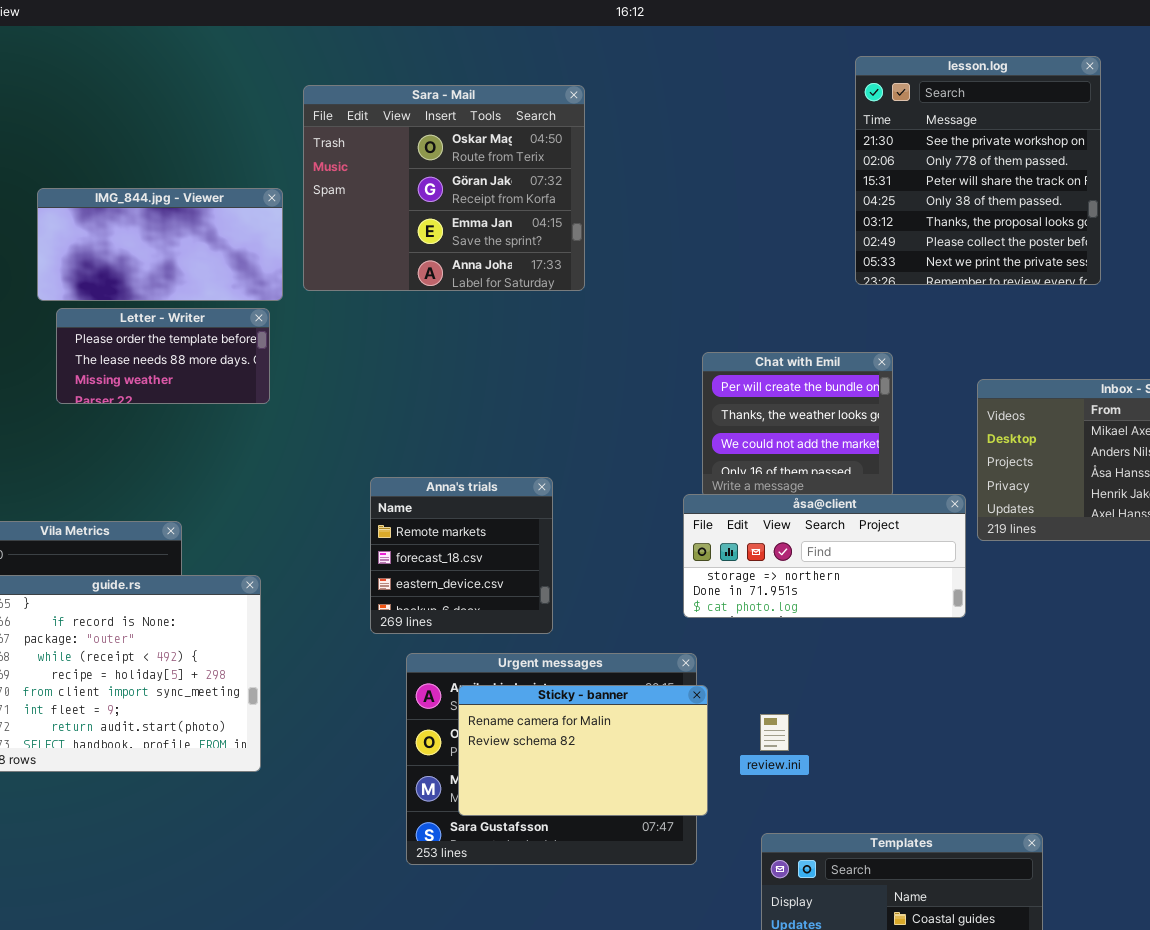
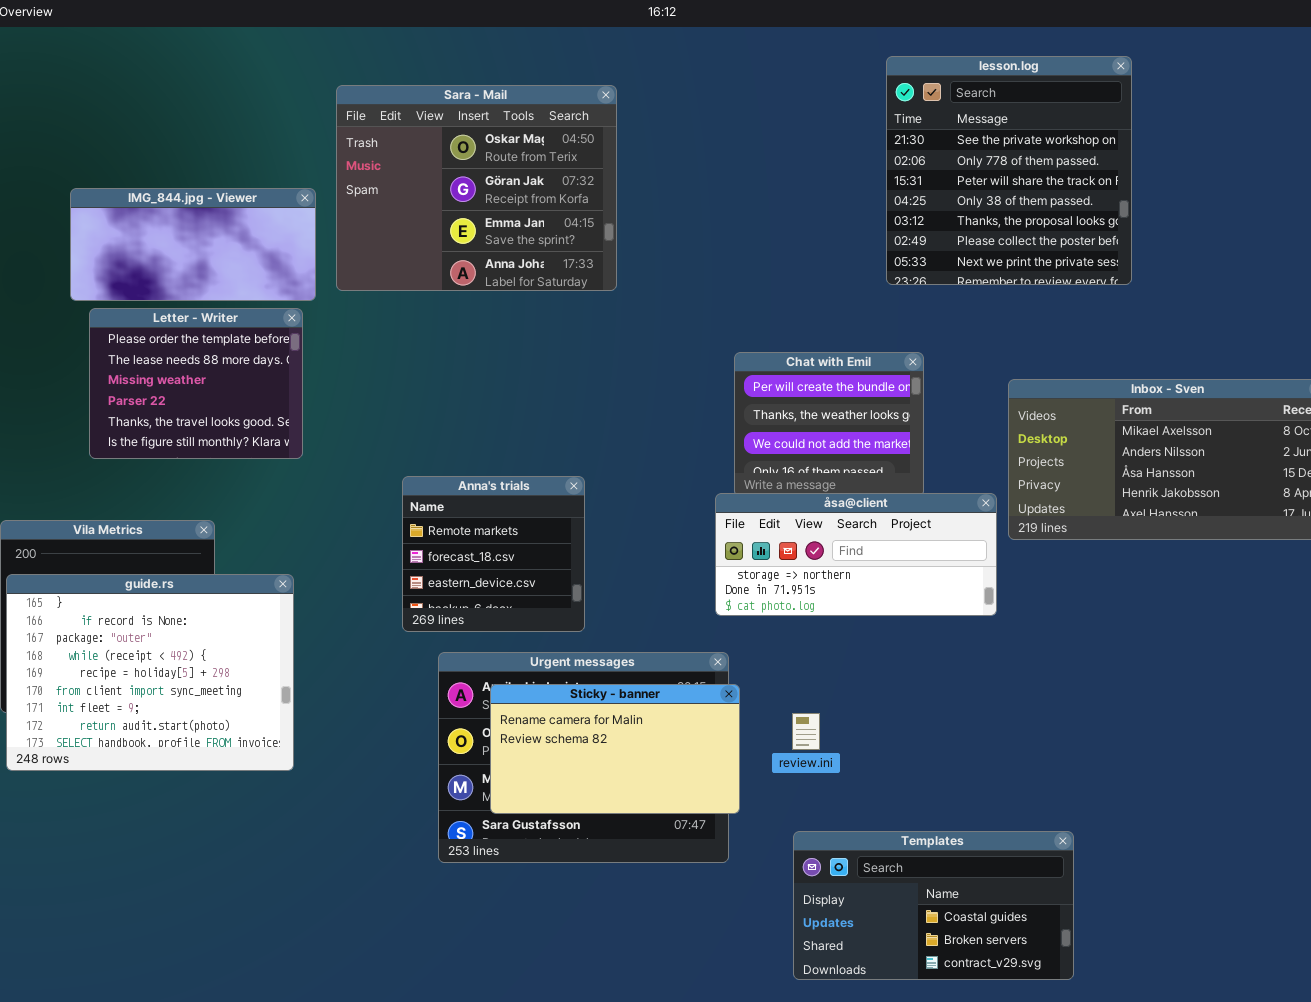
Letter - Writer: [56,308,270,404] -> [89,308,303,459], resized

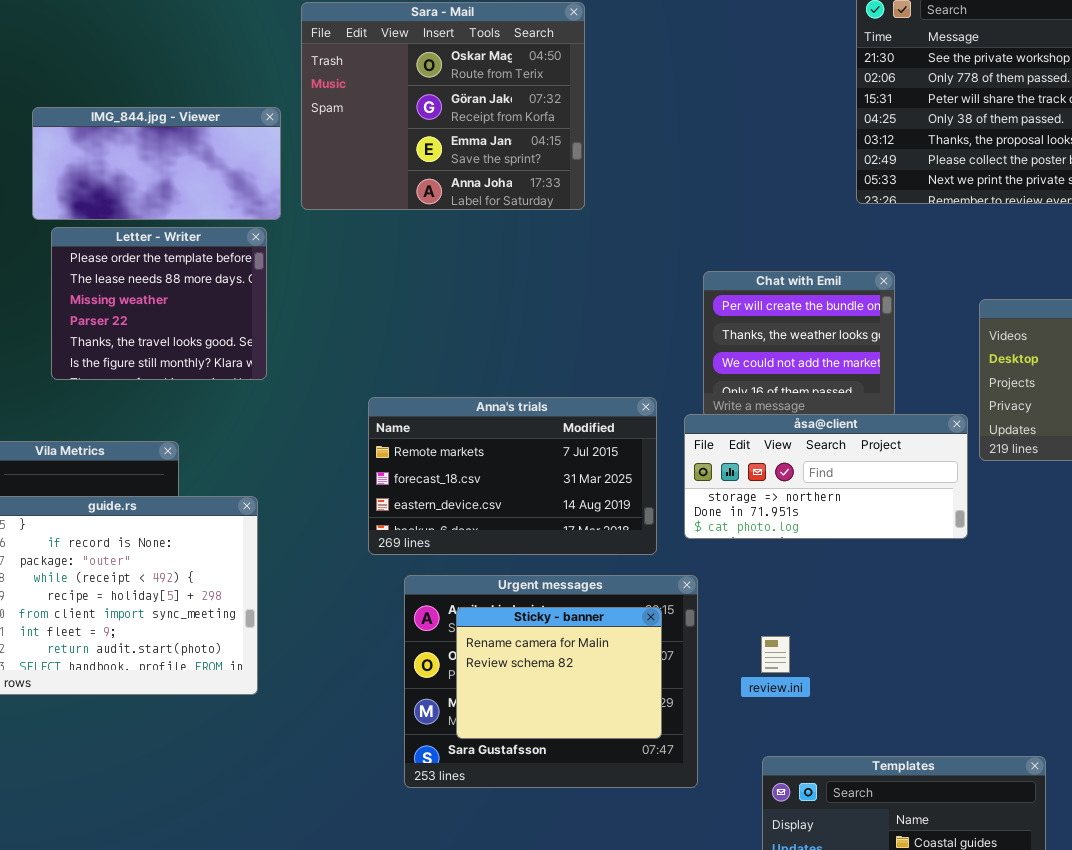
Anna's trials: [402,476,585,632] -> [368,397,657,555], resized
Sticky - banner: [490,684,740,814] -> [456,607,662,739], resized

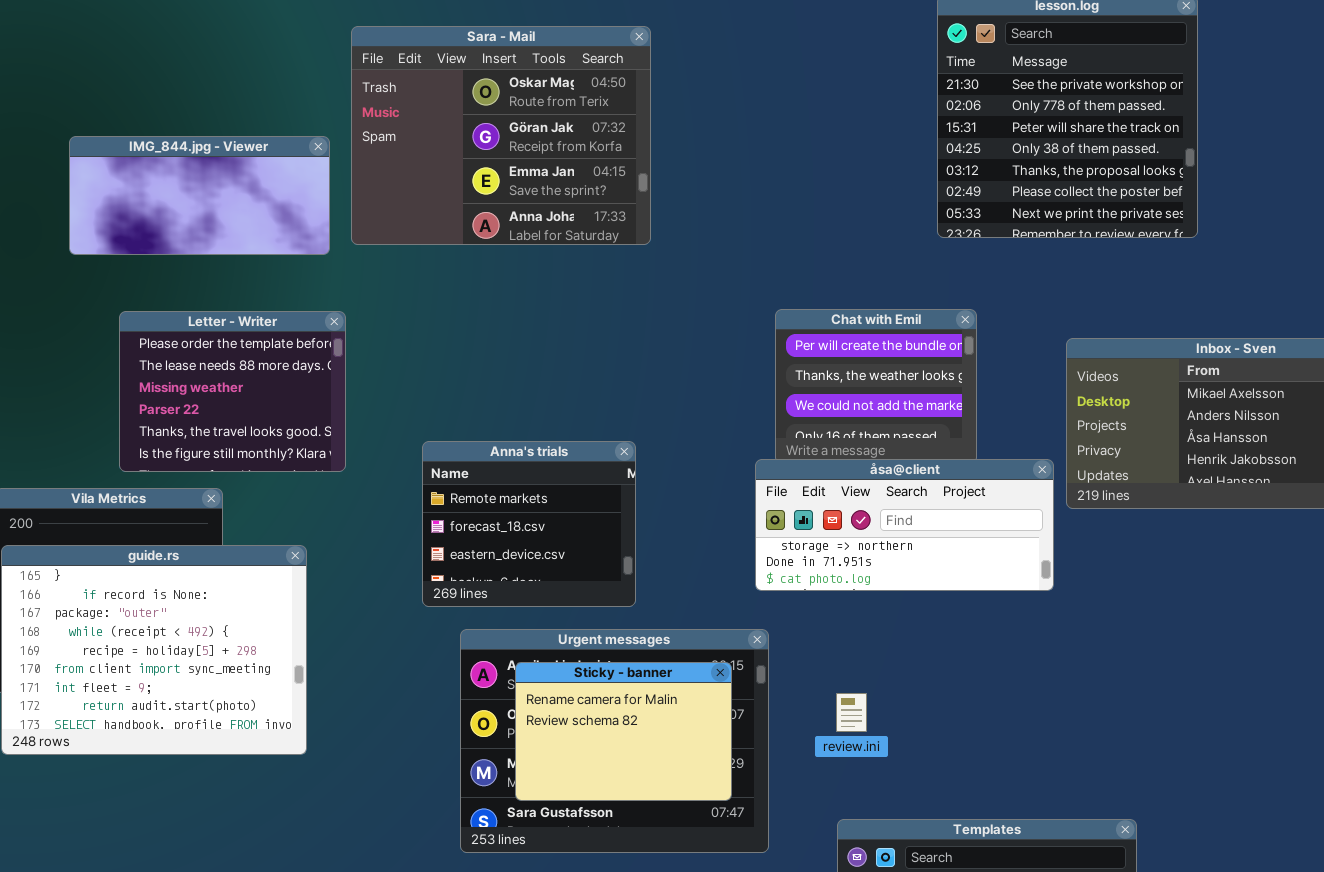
Letter - Writer: [51,227,267,380] -> [119,311,346,472], moved
Anna's trials: [368,397,657,555] -> [422,441,636,607], resized

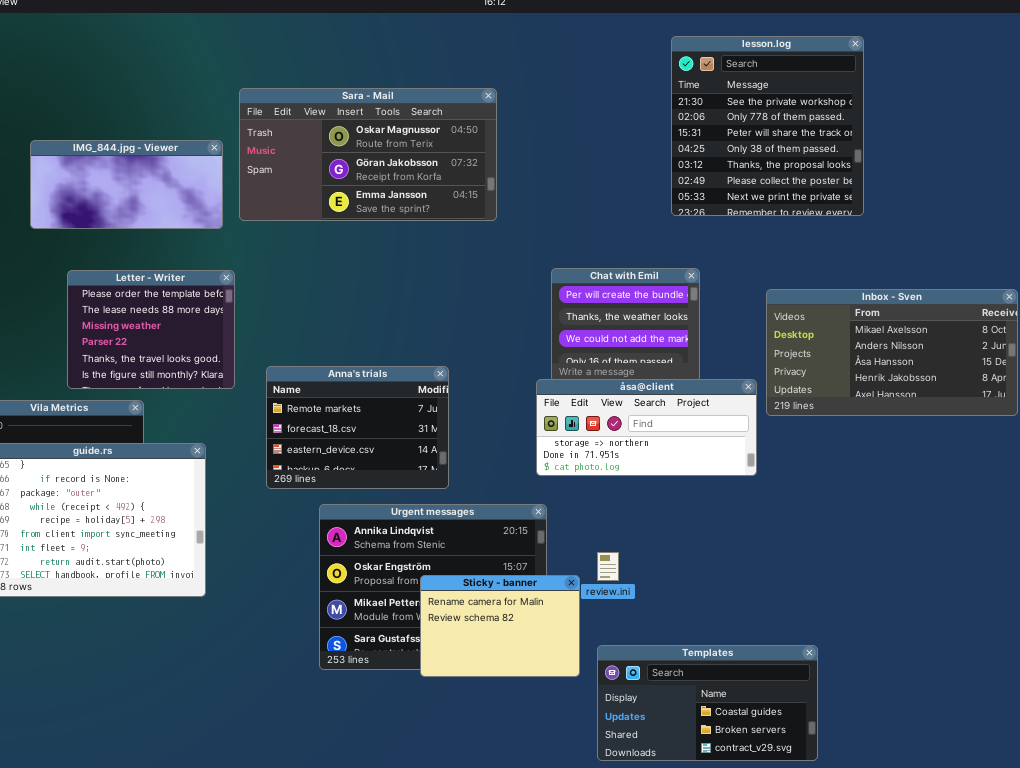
Sara - Mail: [351,26,651,245] -> [239,88,497,221], resized
Anna's trials: [422,441,636,607] -> [266,366,449,489], resized
Sticky - banner: [515,662,732,801] -> [420,575,580,677], moved

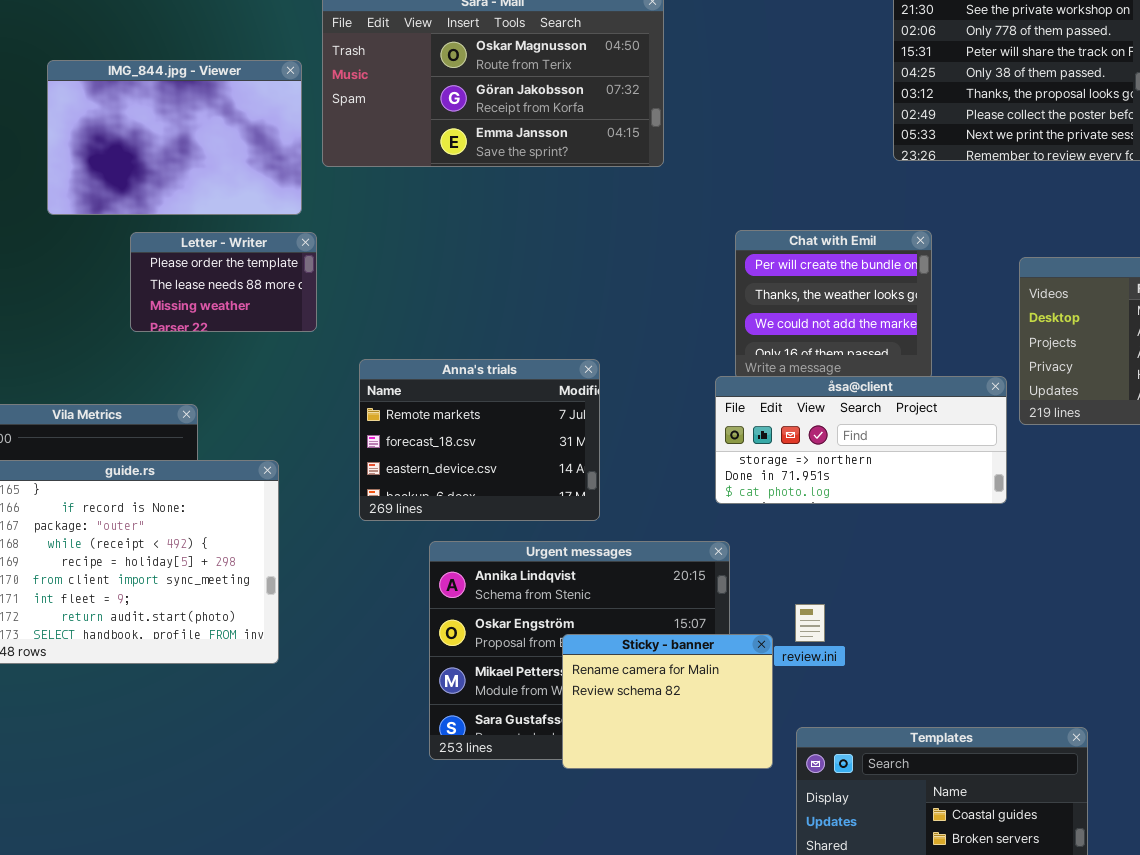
IMG_844.jpg - Viewer: [30,140,223,229] -> [47,60,302,215], resized
Letter - Writer: [67,270,235,389] -> [130,232,317,332], resized

